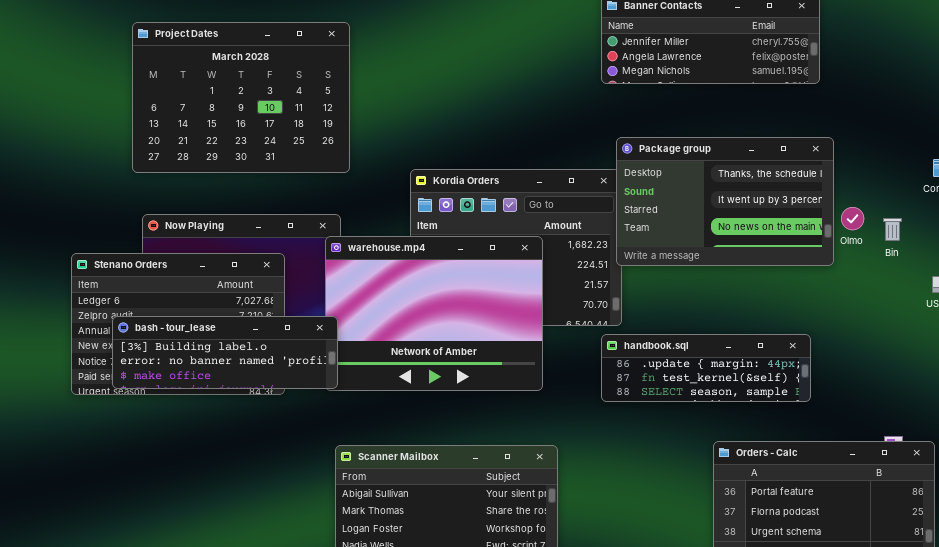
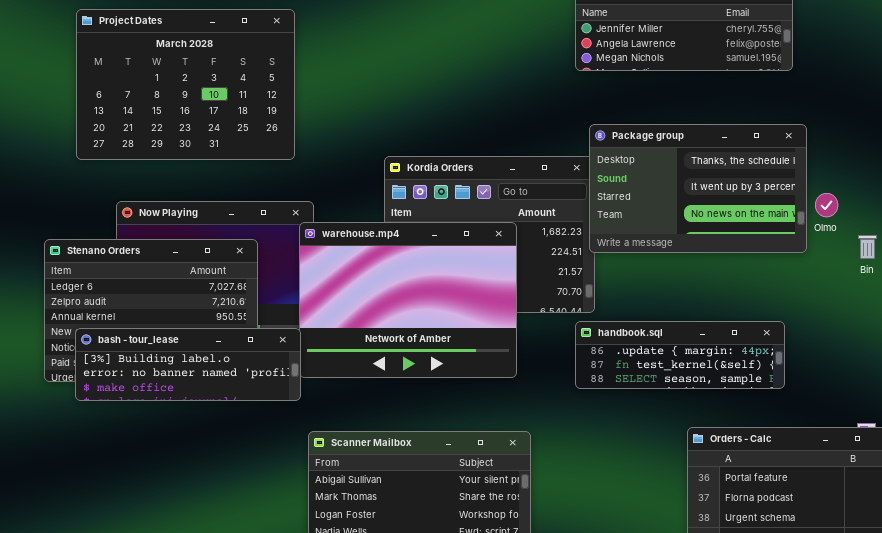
Project Dates: [132,22,350,173] -> [76,9,295,160], moved
Bin: [883,218,902,241] -> [858,235,877,259], moved
bash - tour_lease: [112,316,338,389] -> [75,328,301,401], moved

